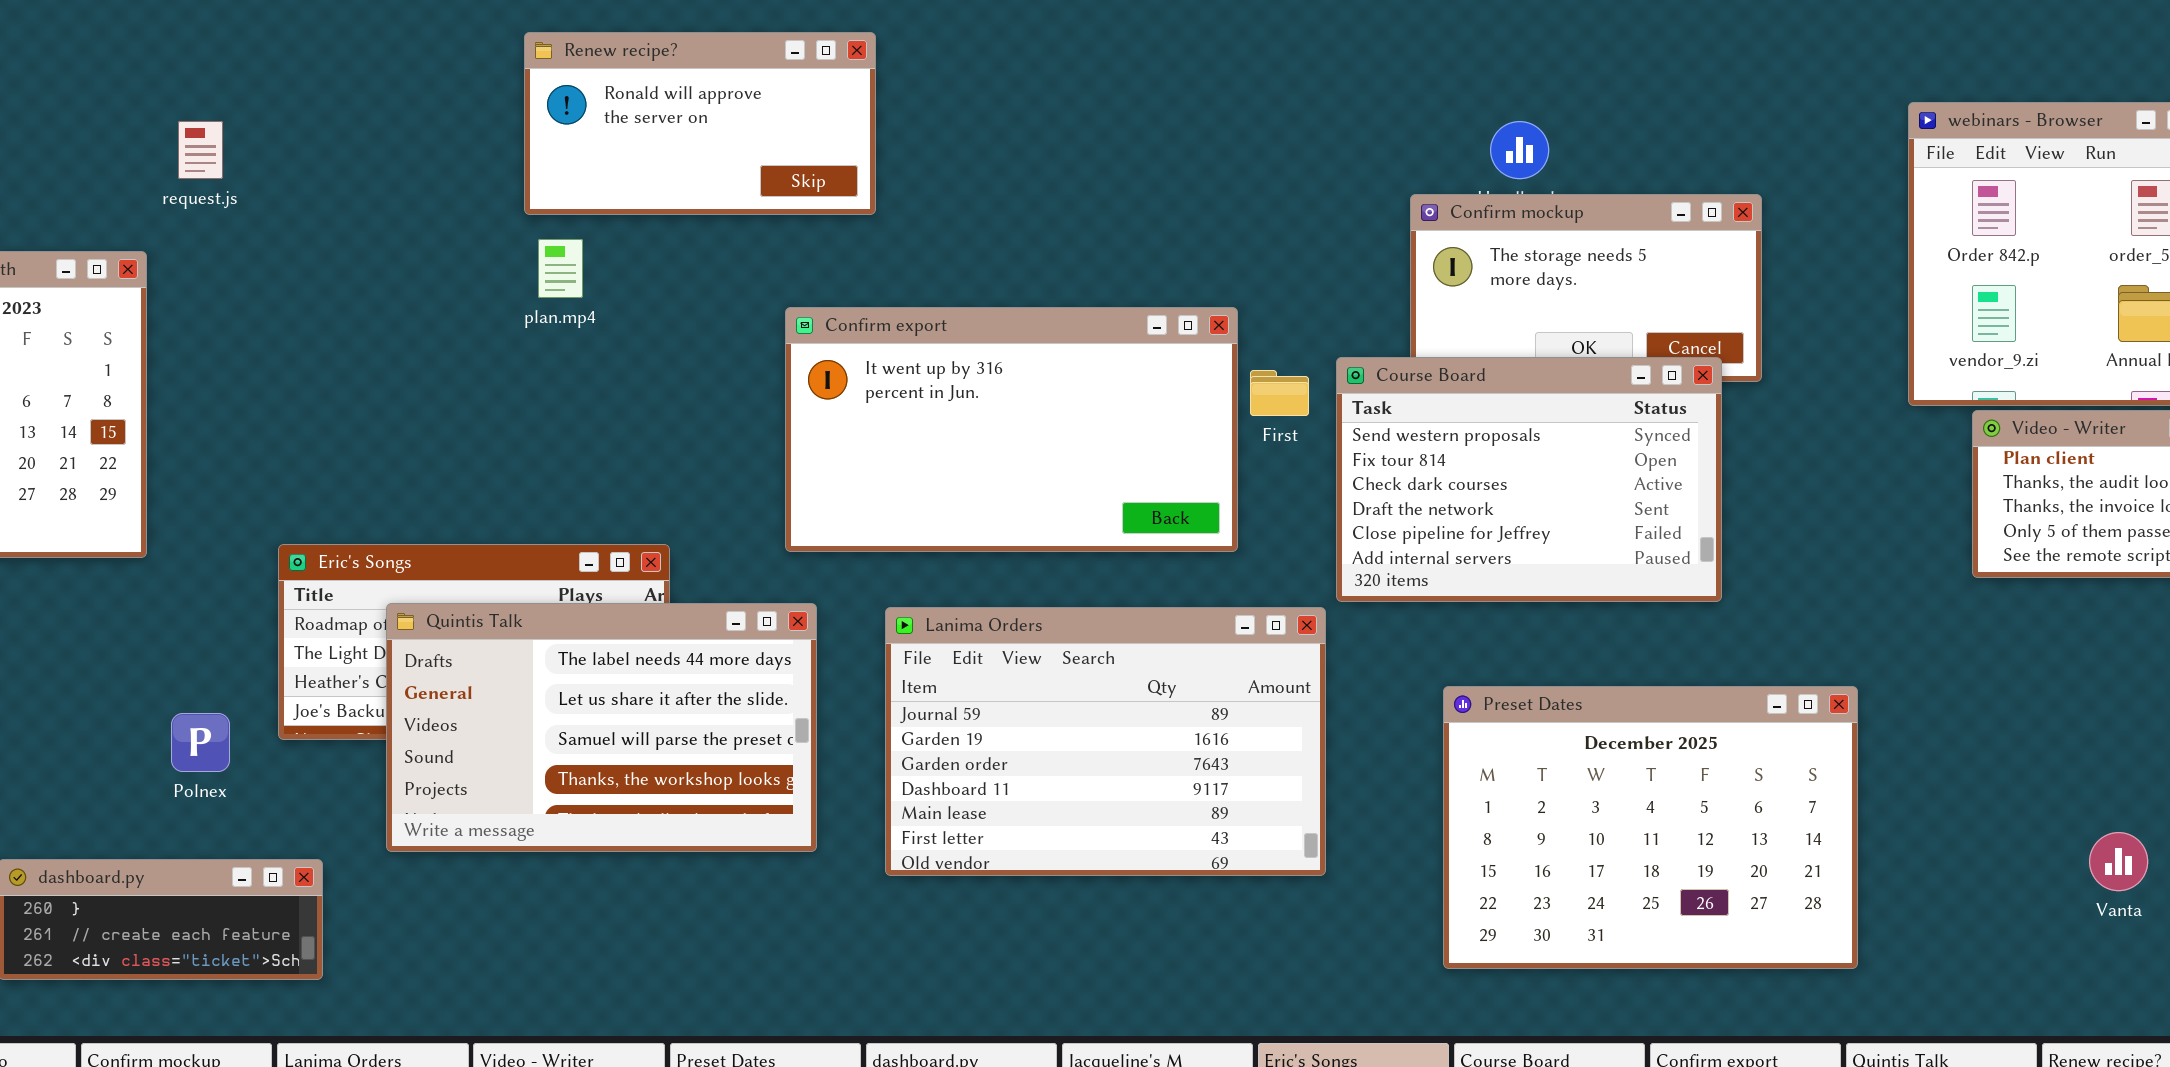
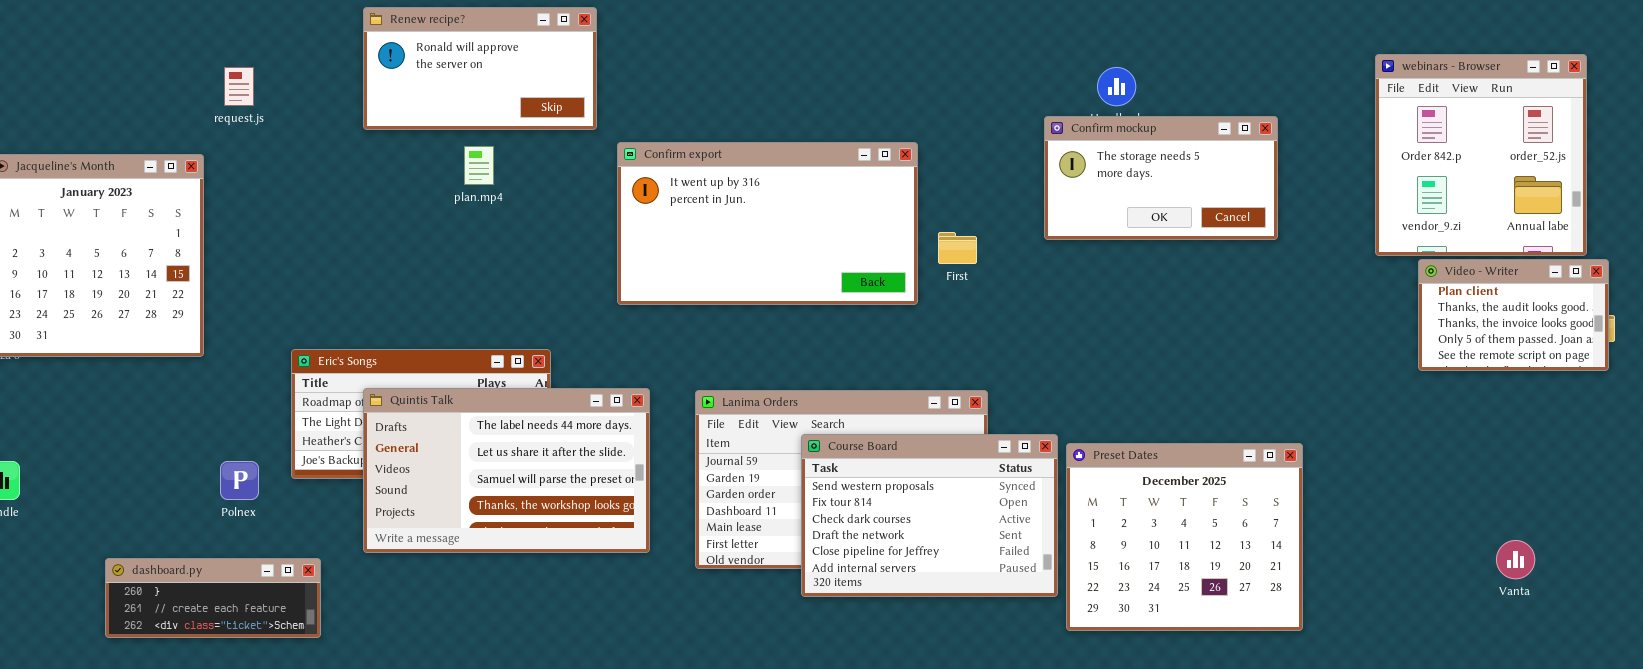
Renew recipe?: [524,32,876,215] -> [363,7,597,130], moved
Confirm export: [785,307,1238,552] -> [617,142,918,305], moved
Course Board: [1336,357,1722,602] -> [801,434,1058,597], moved
Preset Dates: [1443,686,1858,969] -> [1066,443,1303,631], resized

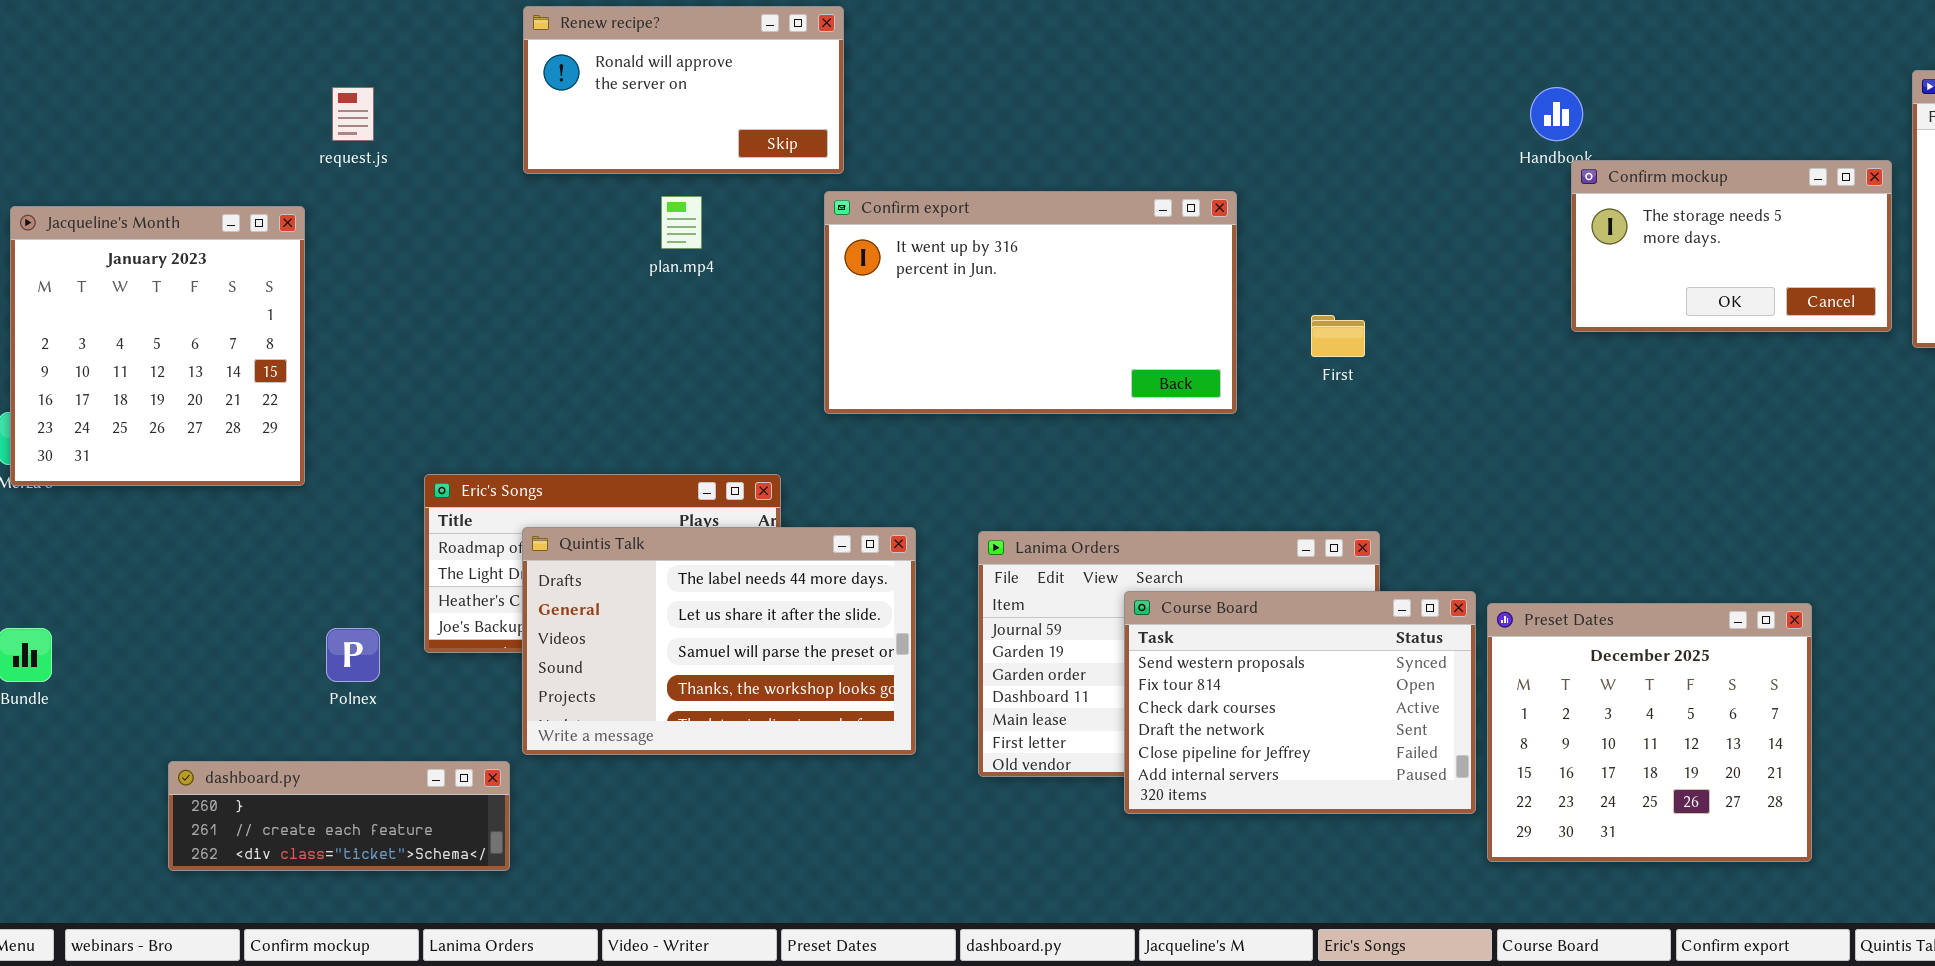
Confirm mockup: [1044,116,1278,240] -> [1571,160,1892,332], moved
Confirm export: [617,142,918,305] -> [824,191,1237,414], moved
dashboard.py: [105,558,321,638] -> [168,761,510,871], resized

